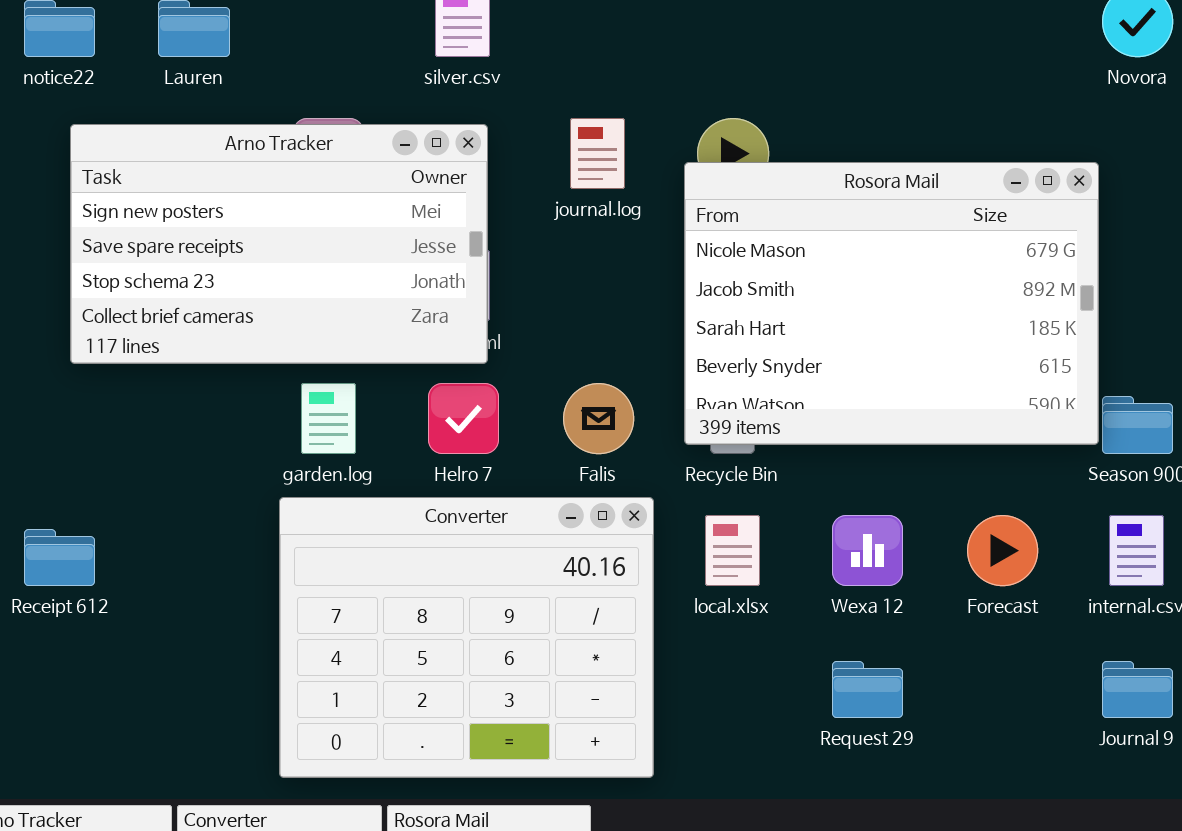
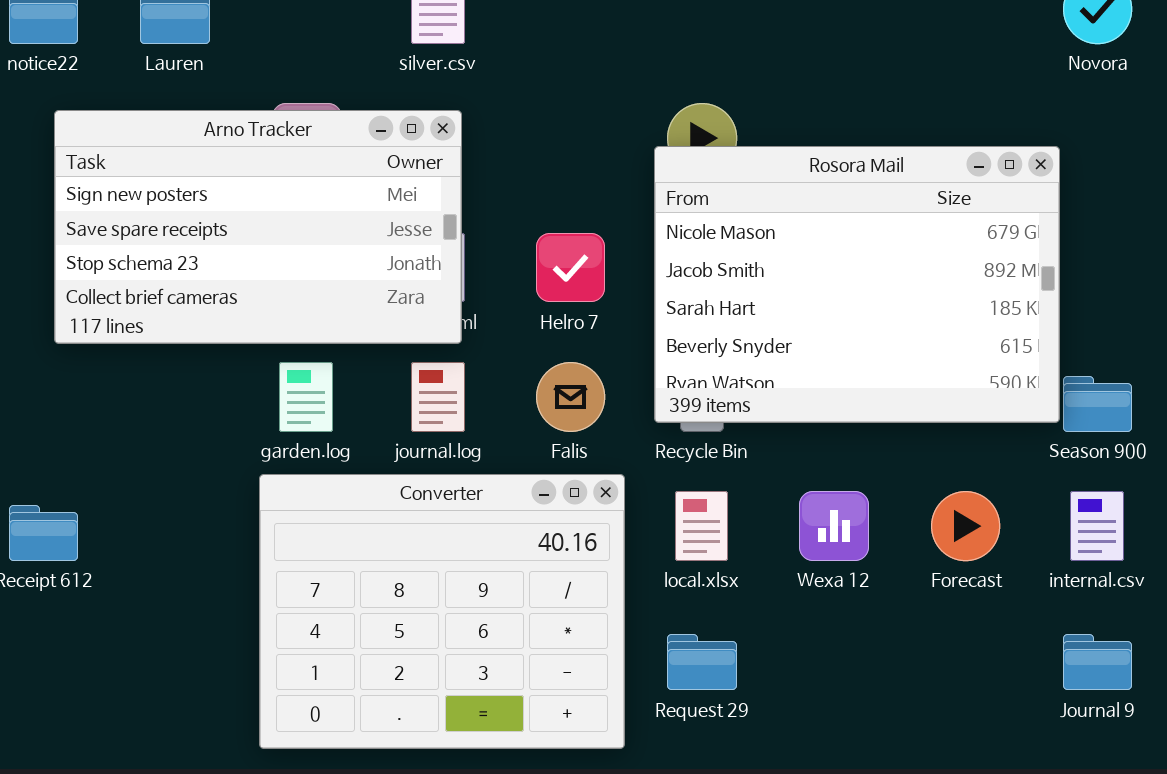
journal.log: [570,118,625,189] -> [411,362,465,432], moved
Helro 7: [428,383,499,454] -> [536,233,605,302], moved
Request 29: [832,661,903,718] -> [667,634,737,690], moved

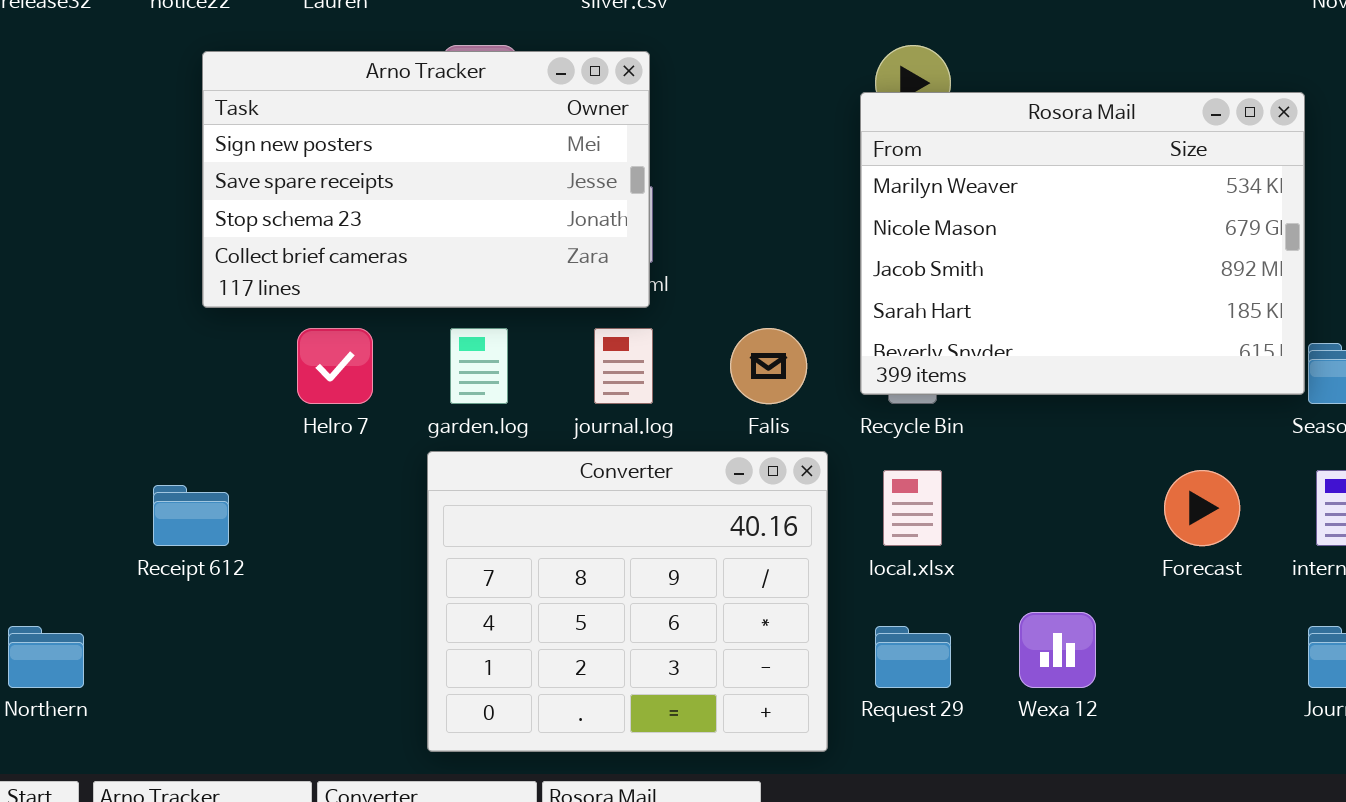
Rosora Mail: [654,146,1060,423] -> [860,92,1305,395], scrolled up 1 row
Helro 7: [536,233,605,302] -> [297,328,373,404], moved
Wexa 12: [799,491,869,561] -> [1019,612,1096,688], moved

